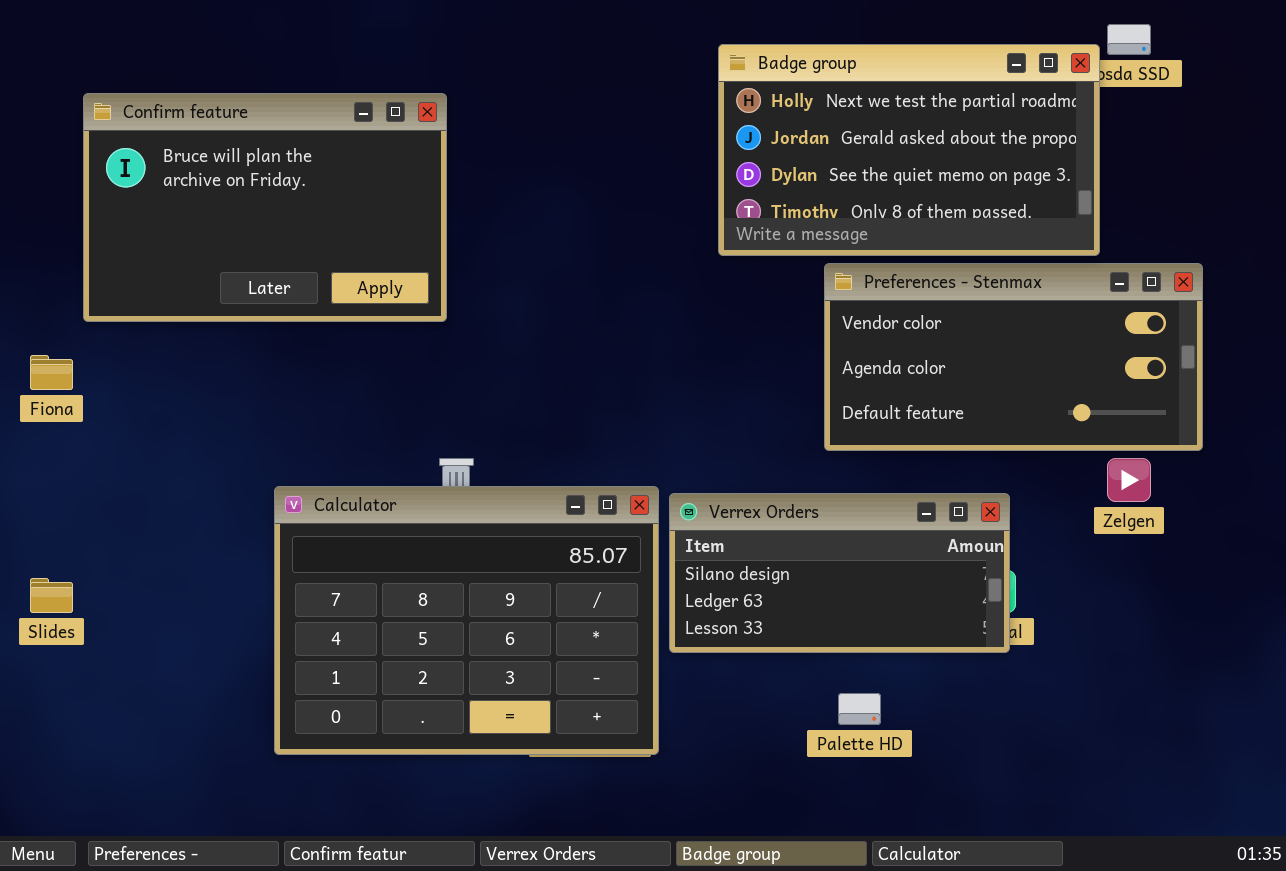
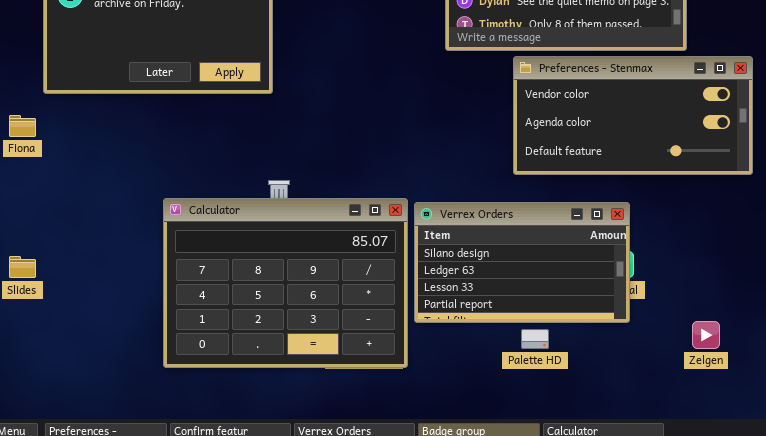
Zelgen: [1107,458,1151,502] -> [692,321,720,349], moved
Verrex Orders: [669,493,1010,653] -> [414,202,630,323], resized

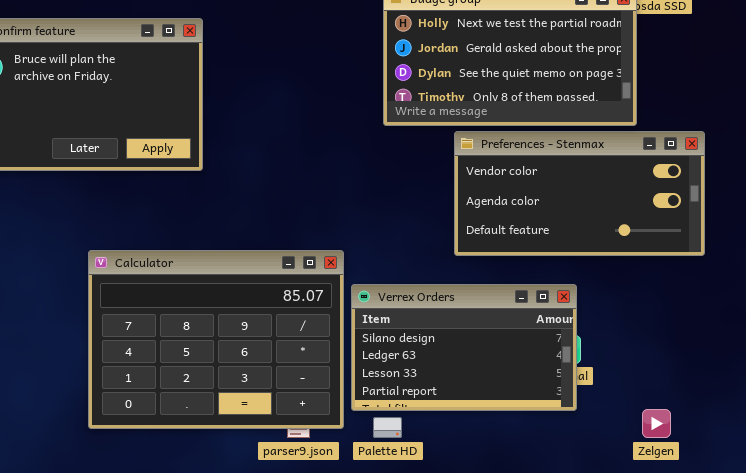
Calculator: [163,198,408,368] -> [88,250,344,429], moved
Palette HD: [521,329,549,349] -> [373,417,402,438], moved

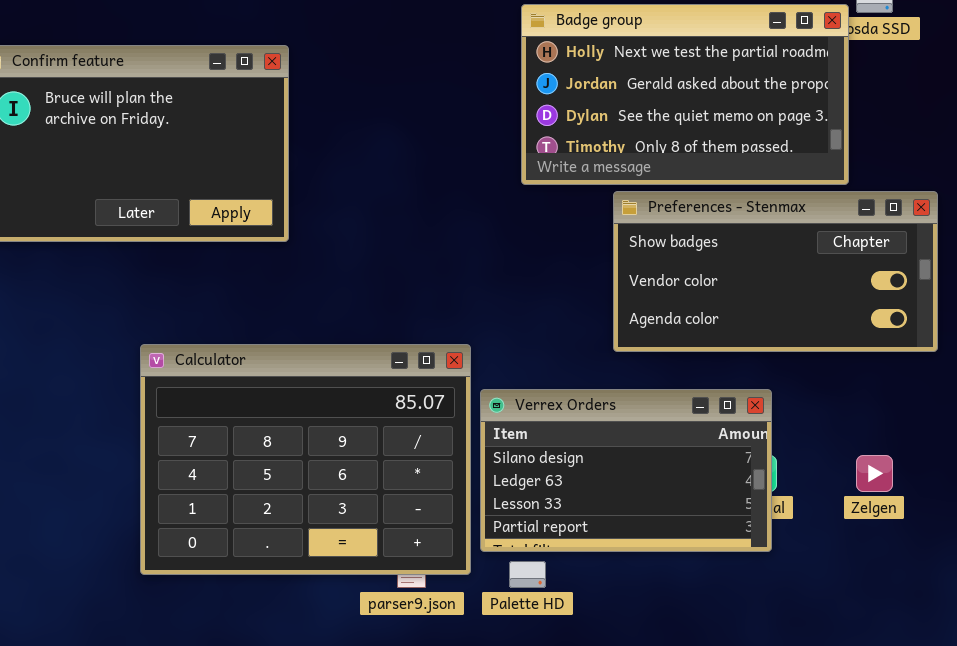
Preferences - Stenmax: [454,131,705,256] -> [613,191,938,352], scrolled up 1 row
Zelgen: [642,409,671,438] -> [856,455,893,492], moved

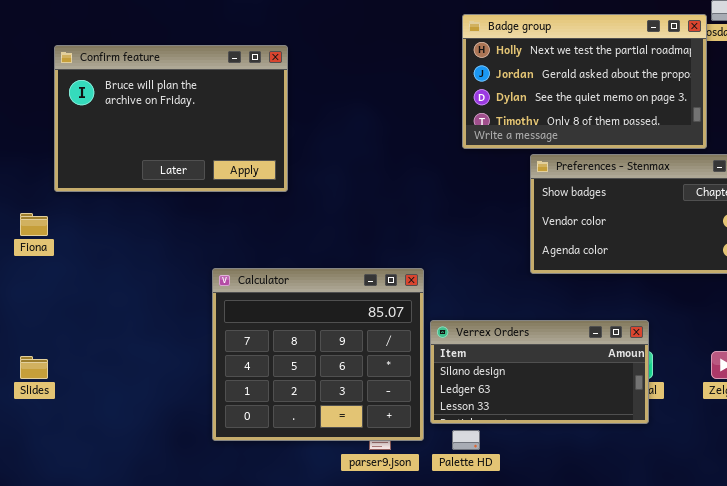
Calculator: [140,344,471,575] -> [212,268,424,441], resized
Verrex Orders: [480,389,772,552] -> [430,320,649,424], resized

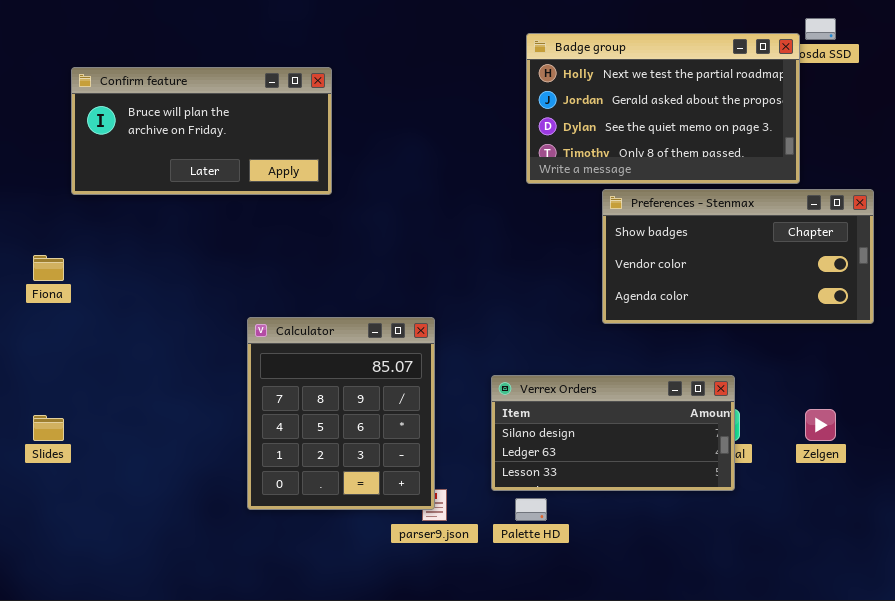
Confirm feature: [54,45,288,192] -> [71,67,332,195], resized
Calculator: [212,268,424,441] -> [247,317,435,510], resized

